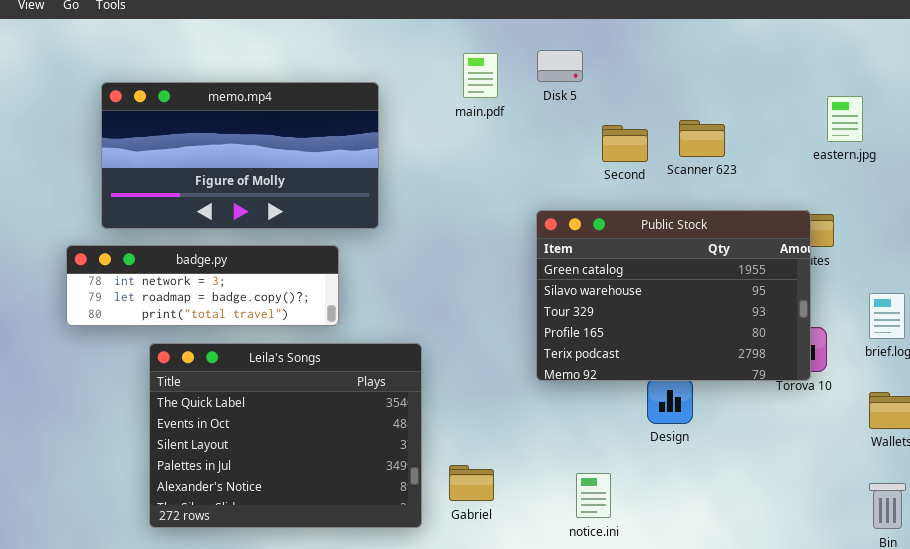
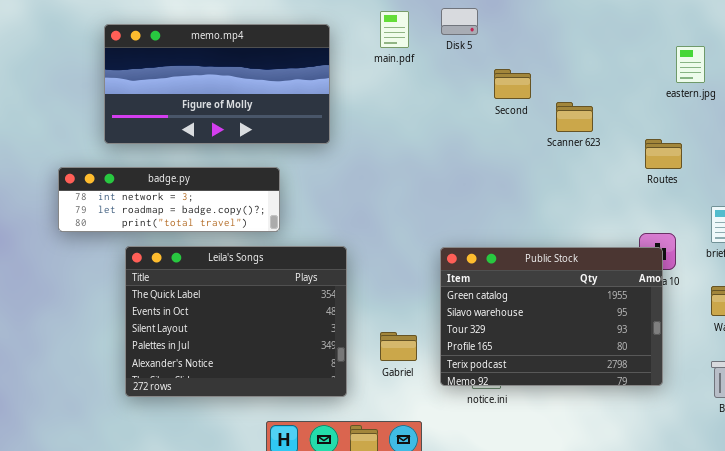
memo.mp4: [101,82,379,229] -> [104,24,330,144], moved
Scanner 623: [679,120,725,157] -> [556,102,593,132], moved
Public Stock: [536,210,811,381] -> [440,247,663,386], moved
Gabriel: [449,465,494,501] -> [380,332,417,361], moved

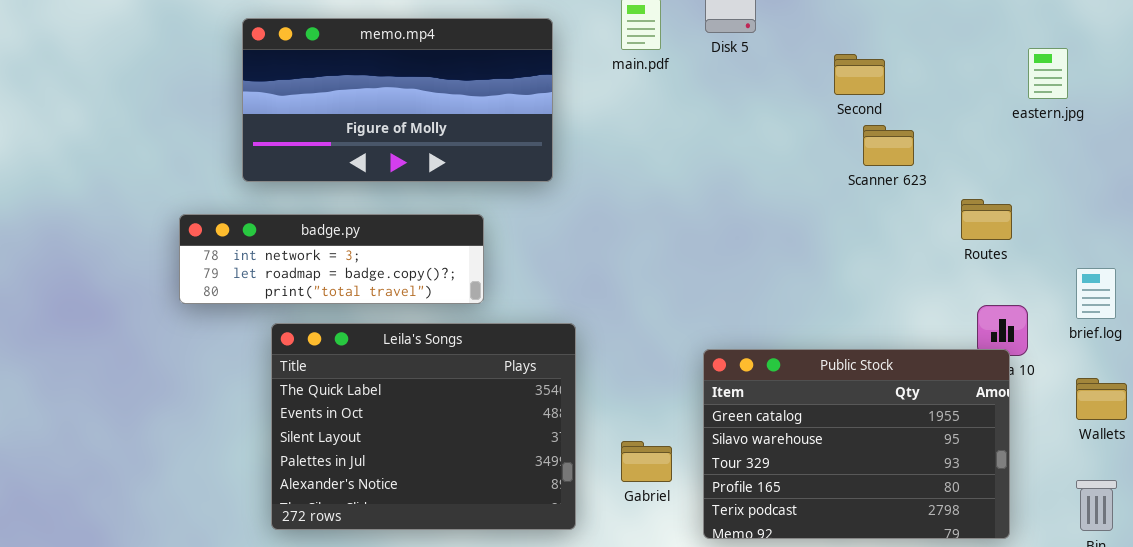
Second: [494,69,531,99] -> [834,54,885,95], moved
Routes: [645,139,682,169] -> [961,199,1012,240], moved
Public Stock: [440,247,663,386] -> [703,349,1010,539], moved

